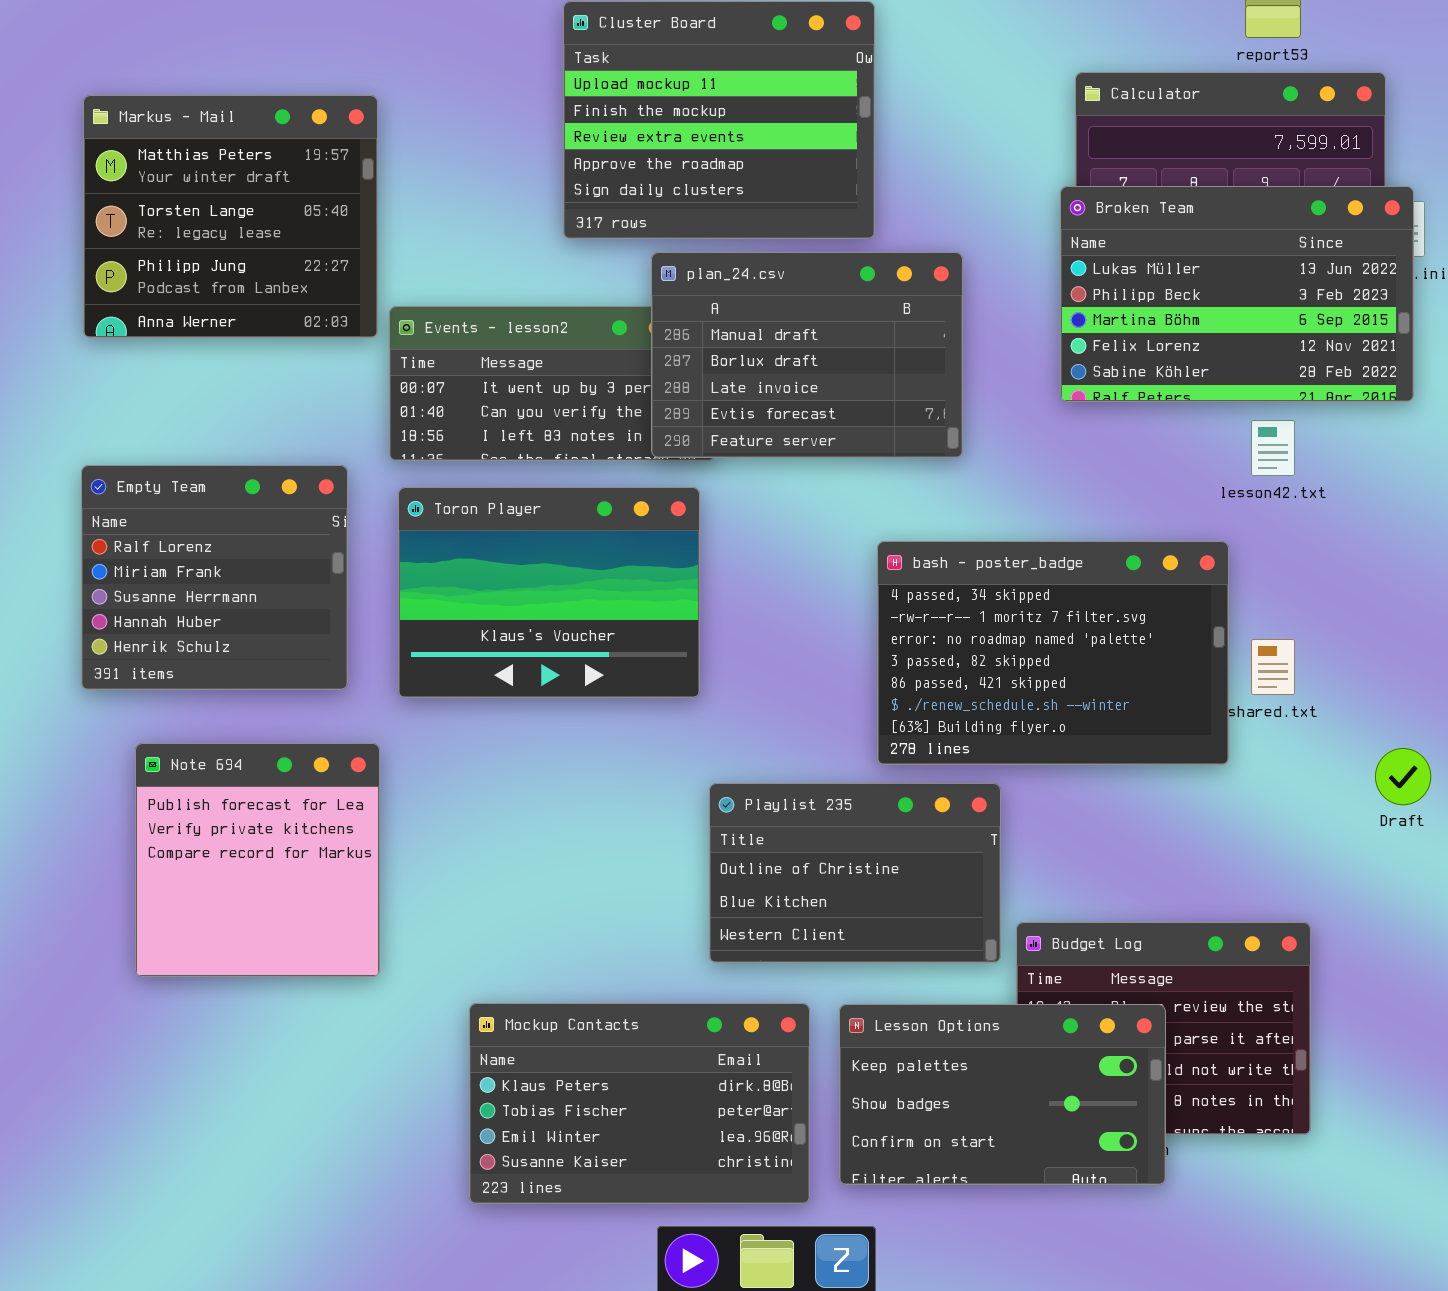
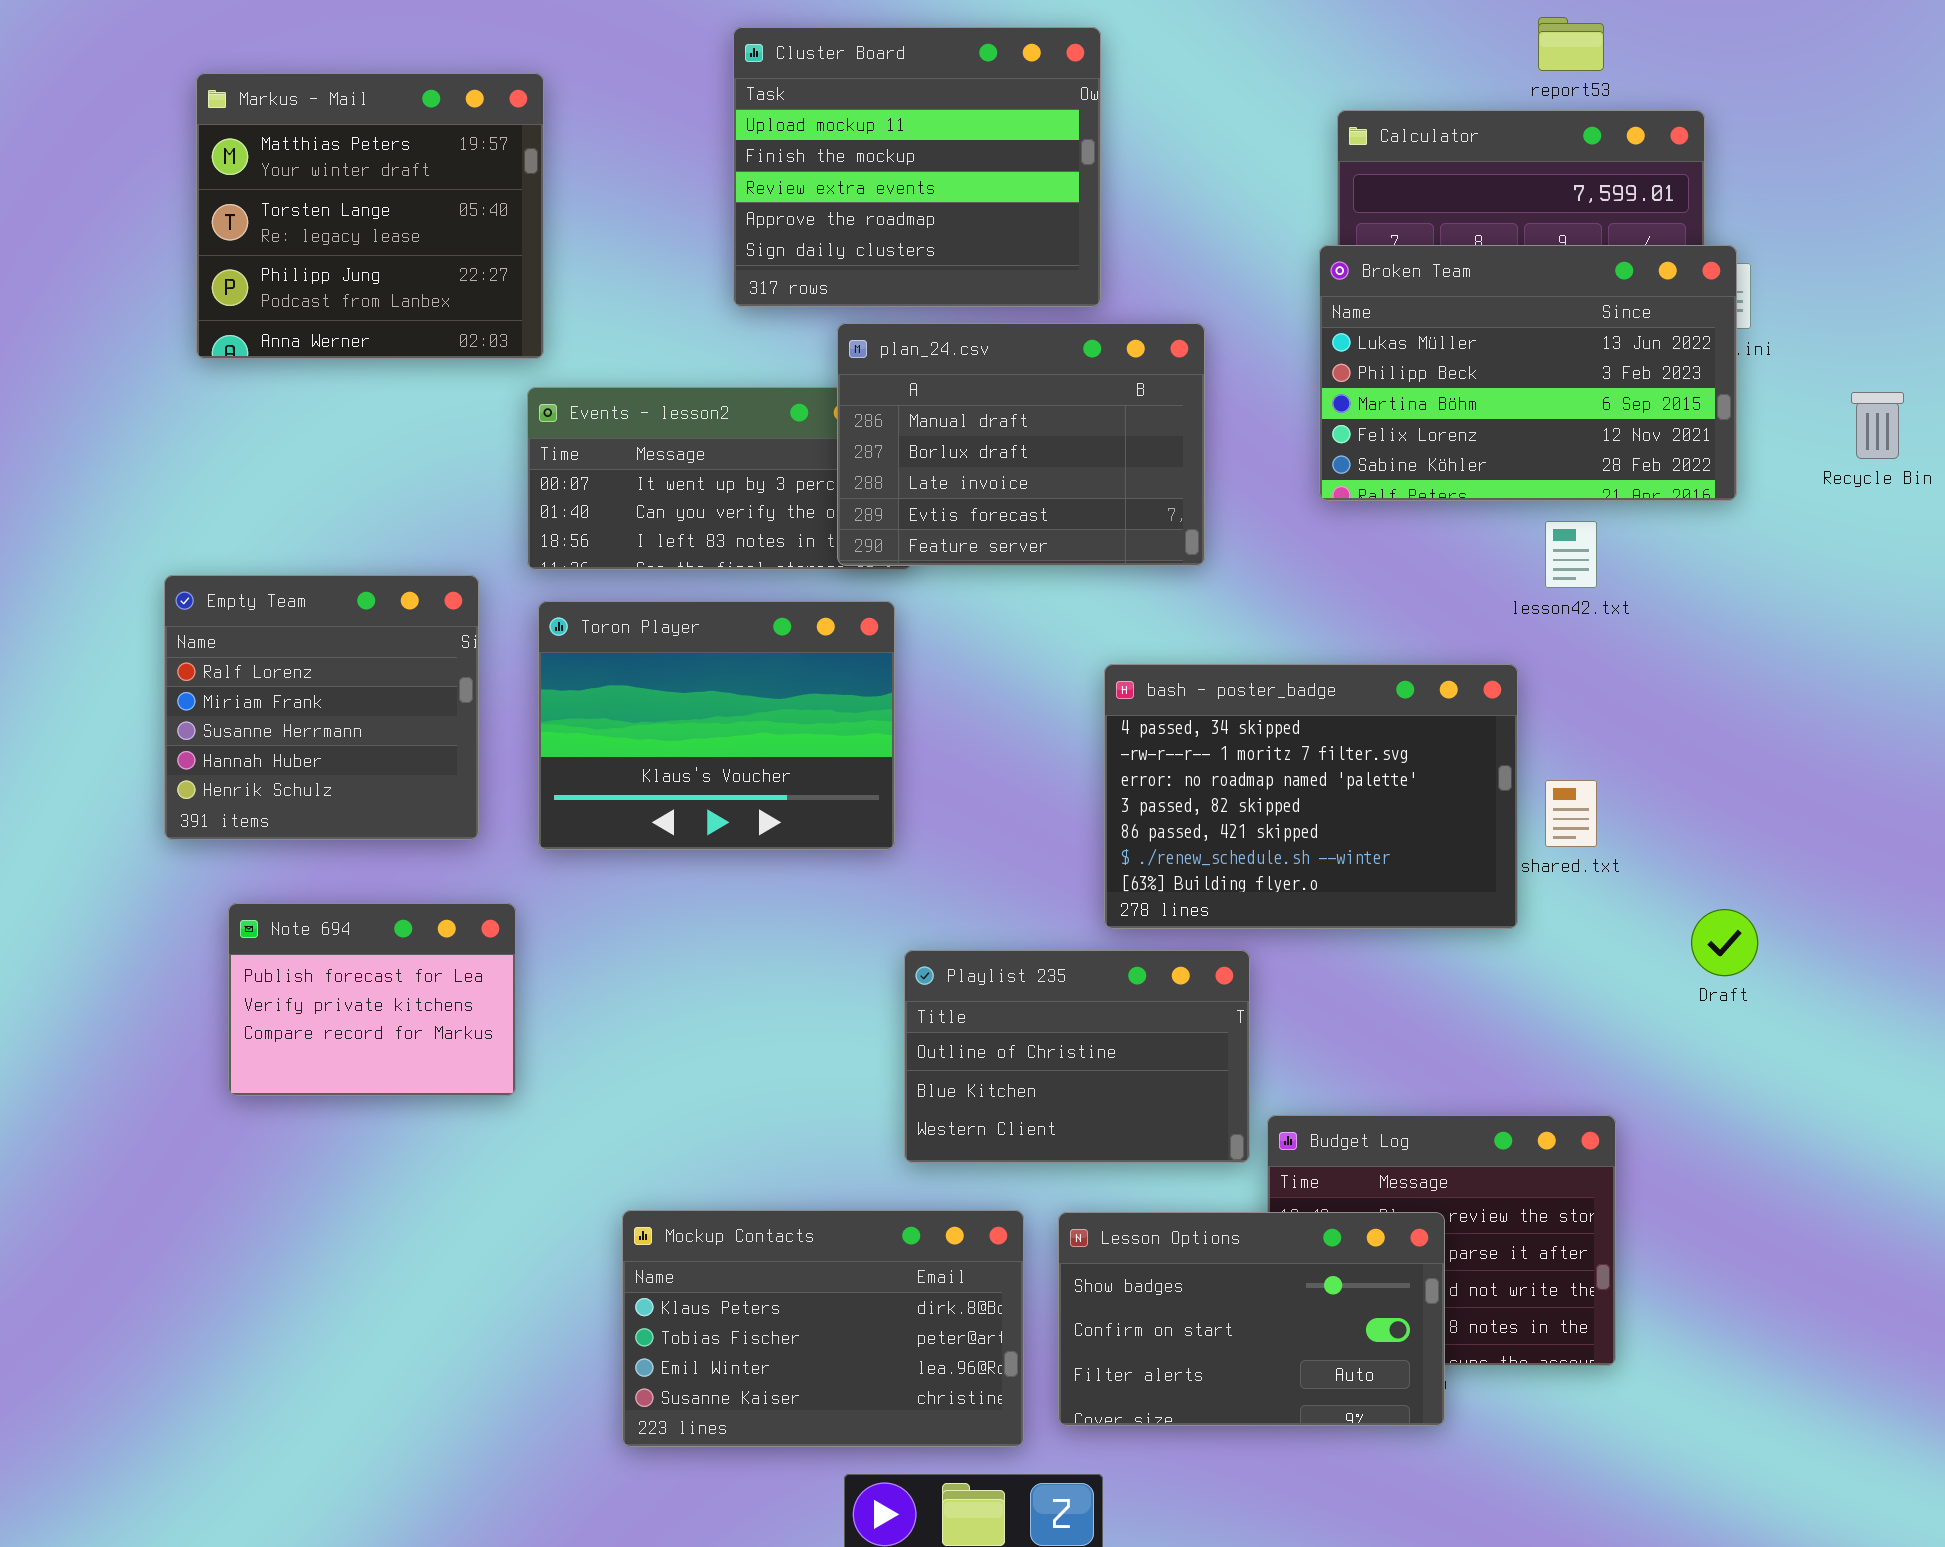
Markus - Mail: [83,95,378,338] -> [196,73,544,359], moved
Note 694: [135,743,380,977] -> [228,903,516,1096], resized
Lesson Options: [839,1004,1166,1185] -> [1058,1212,1445,1426], scrolled down 1 row

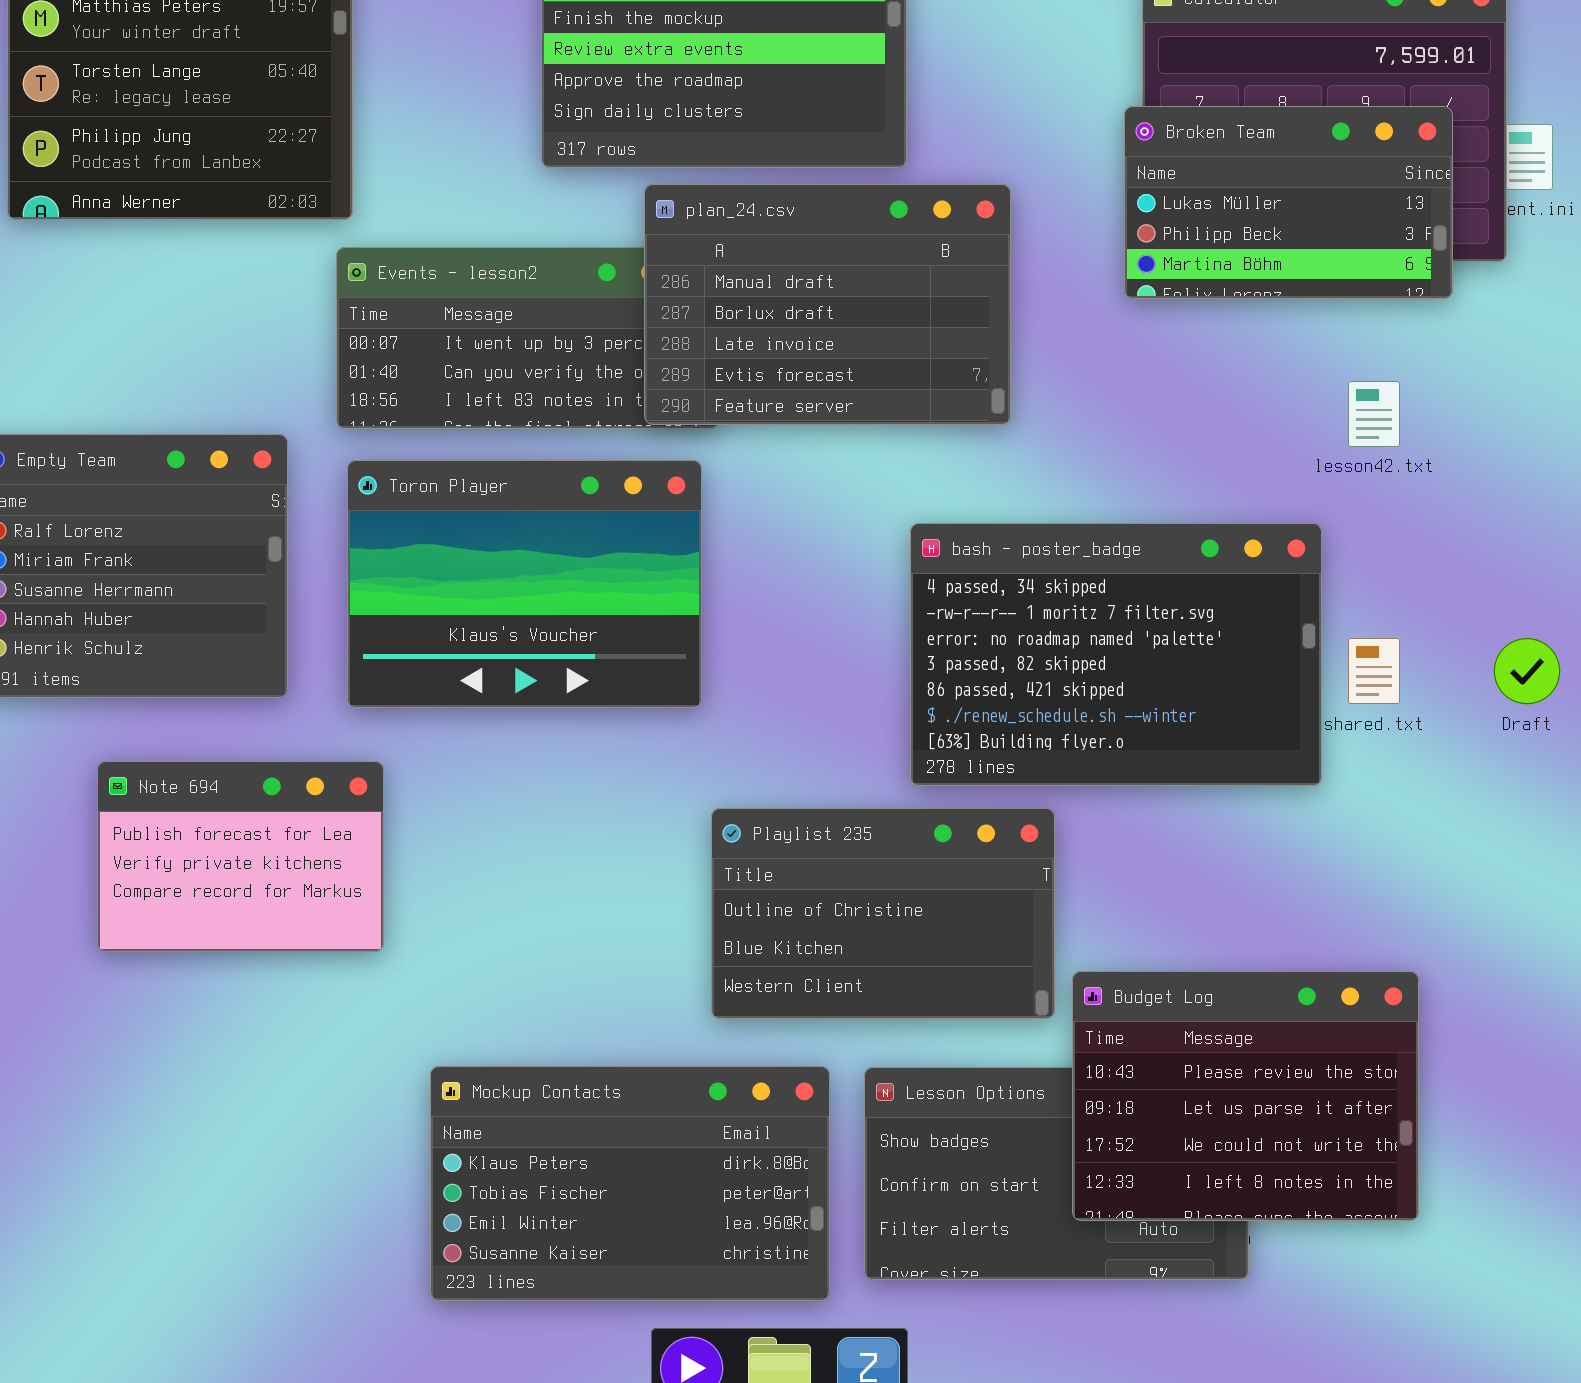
Broken Team: [1319,245,1737,501] -> [1124,106,1453,299], resized
Note 694: [228,903,516,1096] -> [97,761,384,952], moved
Draft: [1691,909,1758,976] -> [1494,638,1560,704], moved
Budget Log: [1267,1115,1616,1366] -> [1072,971,1419,1221], raised

